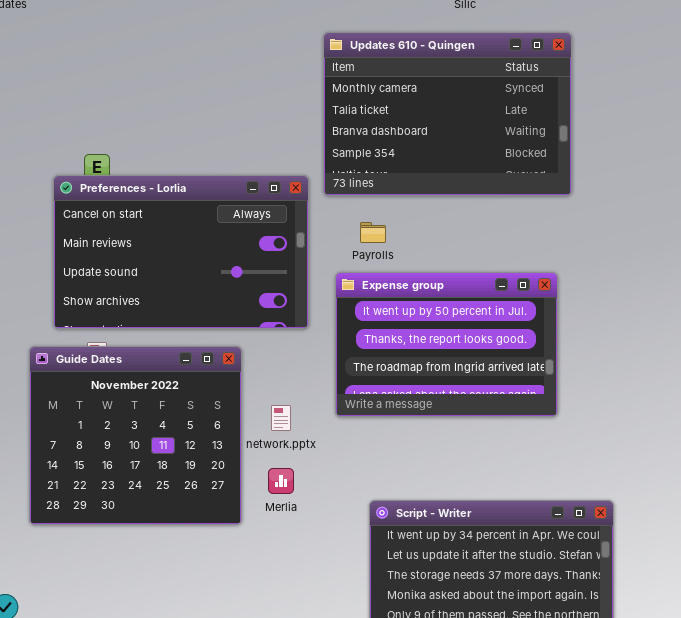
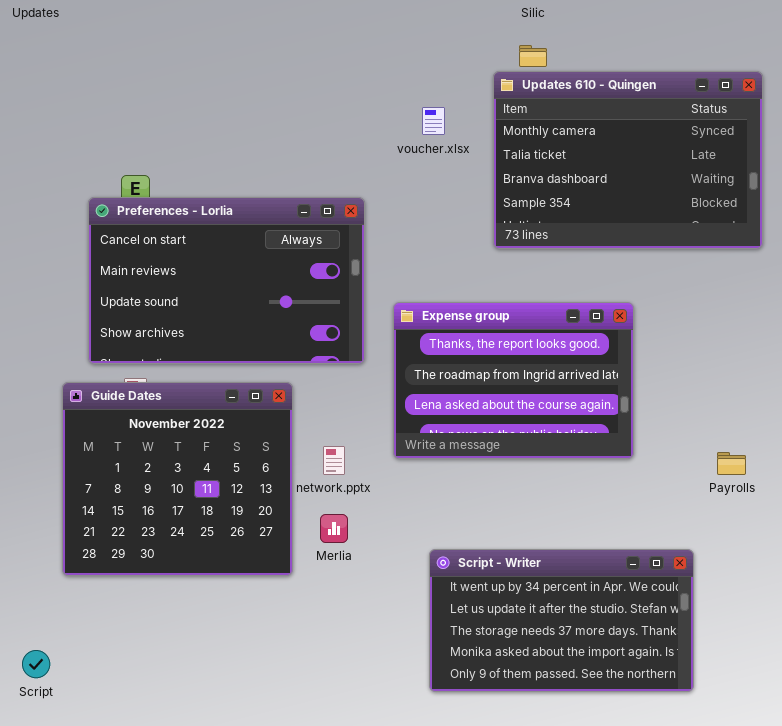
Updates 610 - Quingen: [323,32,572,196] -> [493,71,763,249], moved
Payrolls: [360,222,386,243] -> [717,452,746,475], moved
Expense group: [335,272,558,417] -> [393,302,634,459], scrolled down 1 row

